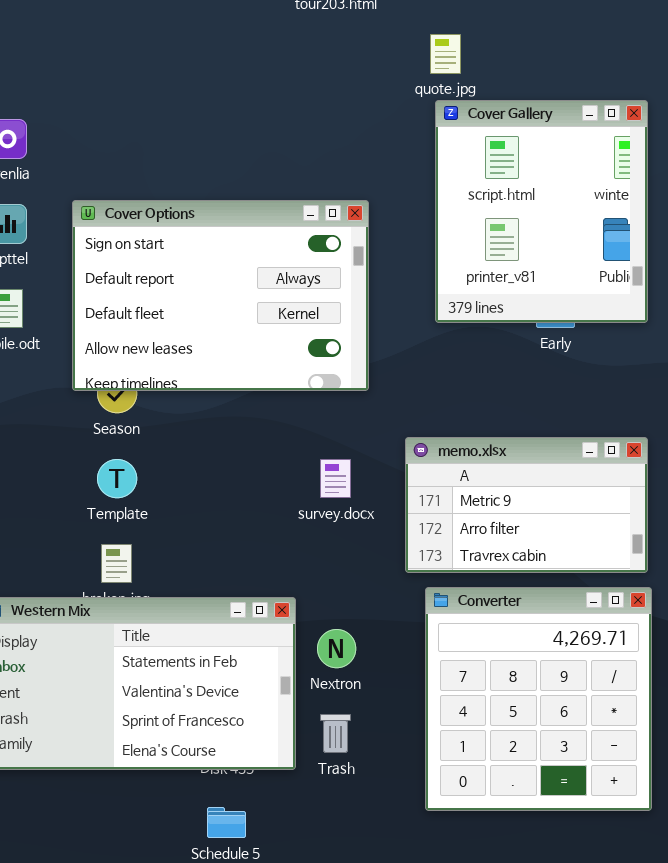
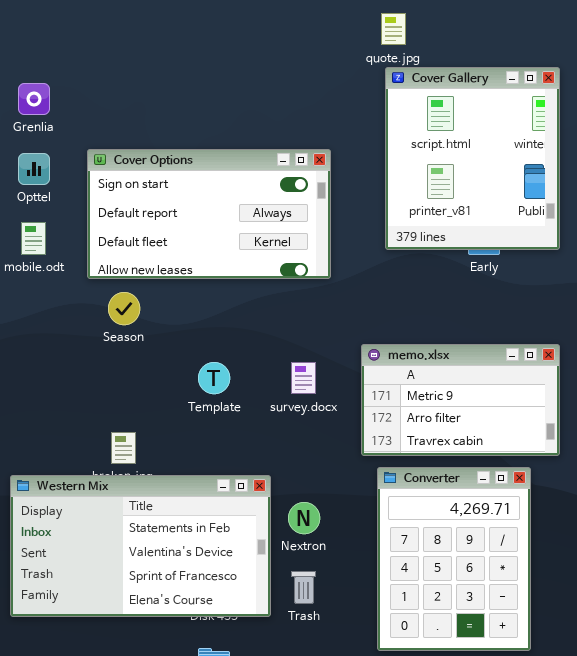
Cover Options: [72,200,369,391] -> [87,149,331,279], resized
Template: [97,459,137,498] -> [198,362,230,394], moved
Converter: [425,587,652,811] -> [377,467,531,651], resized

